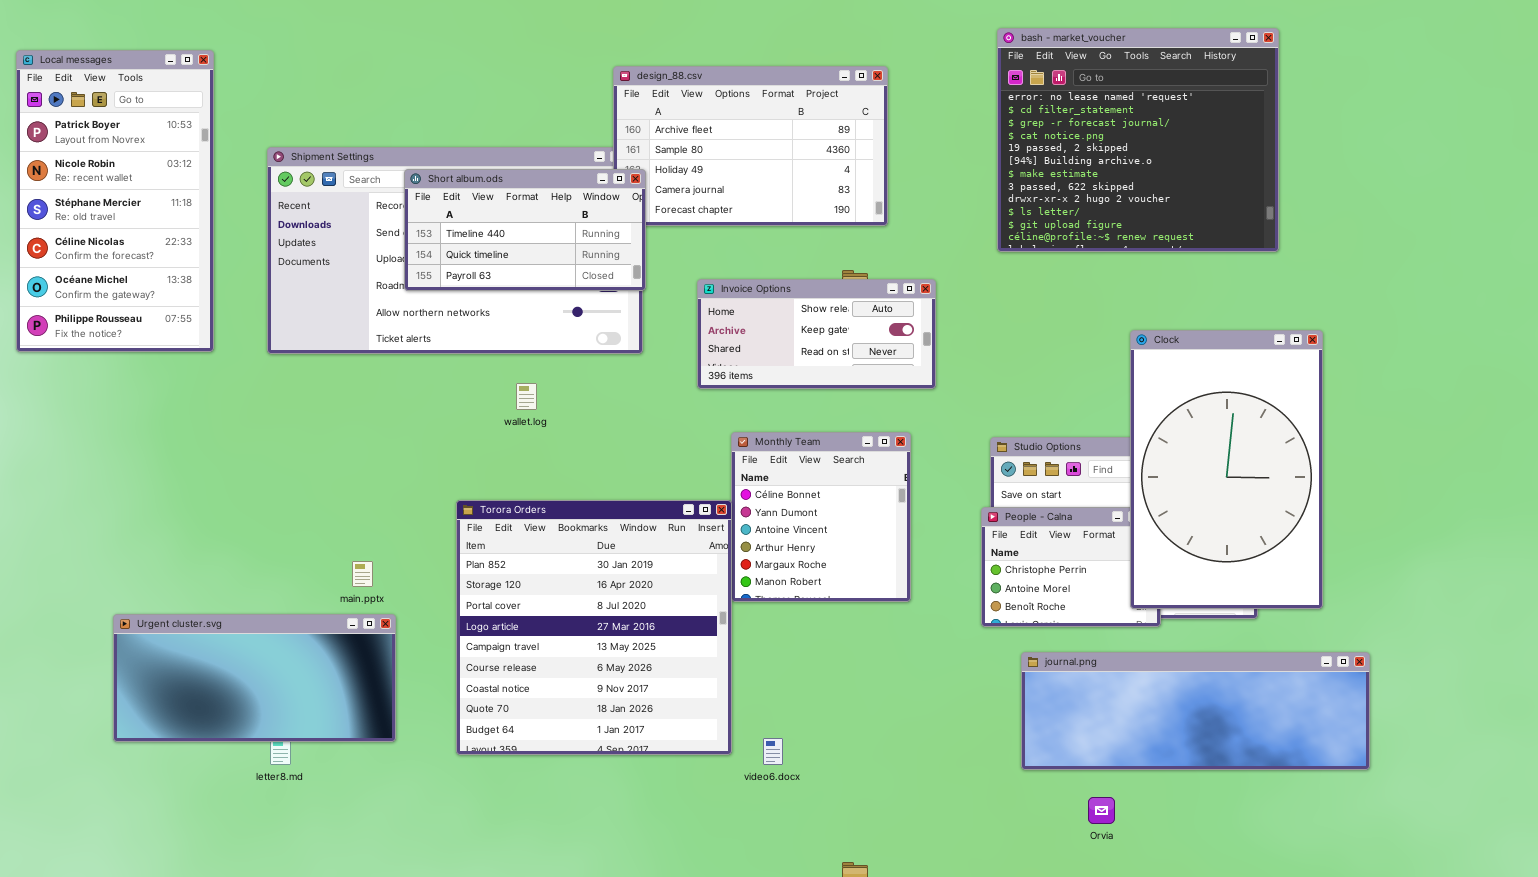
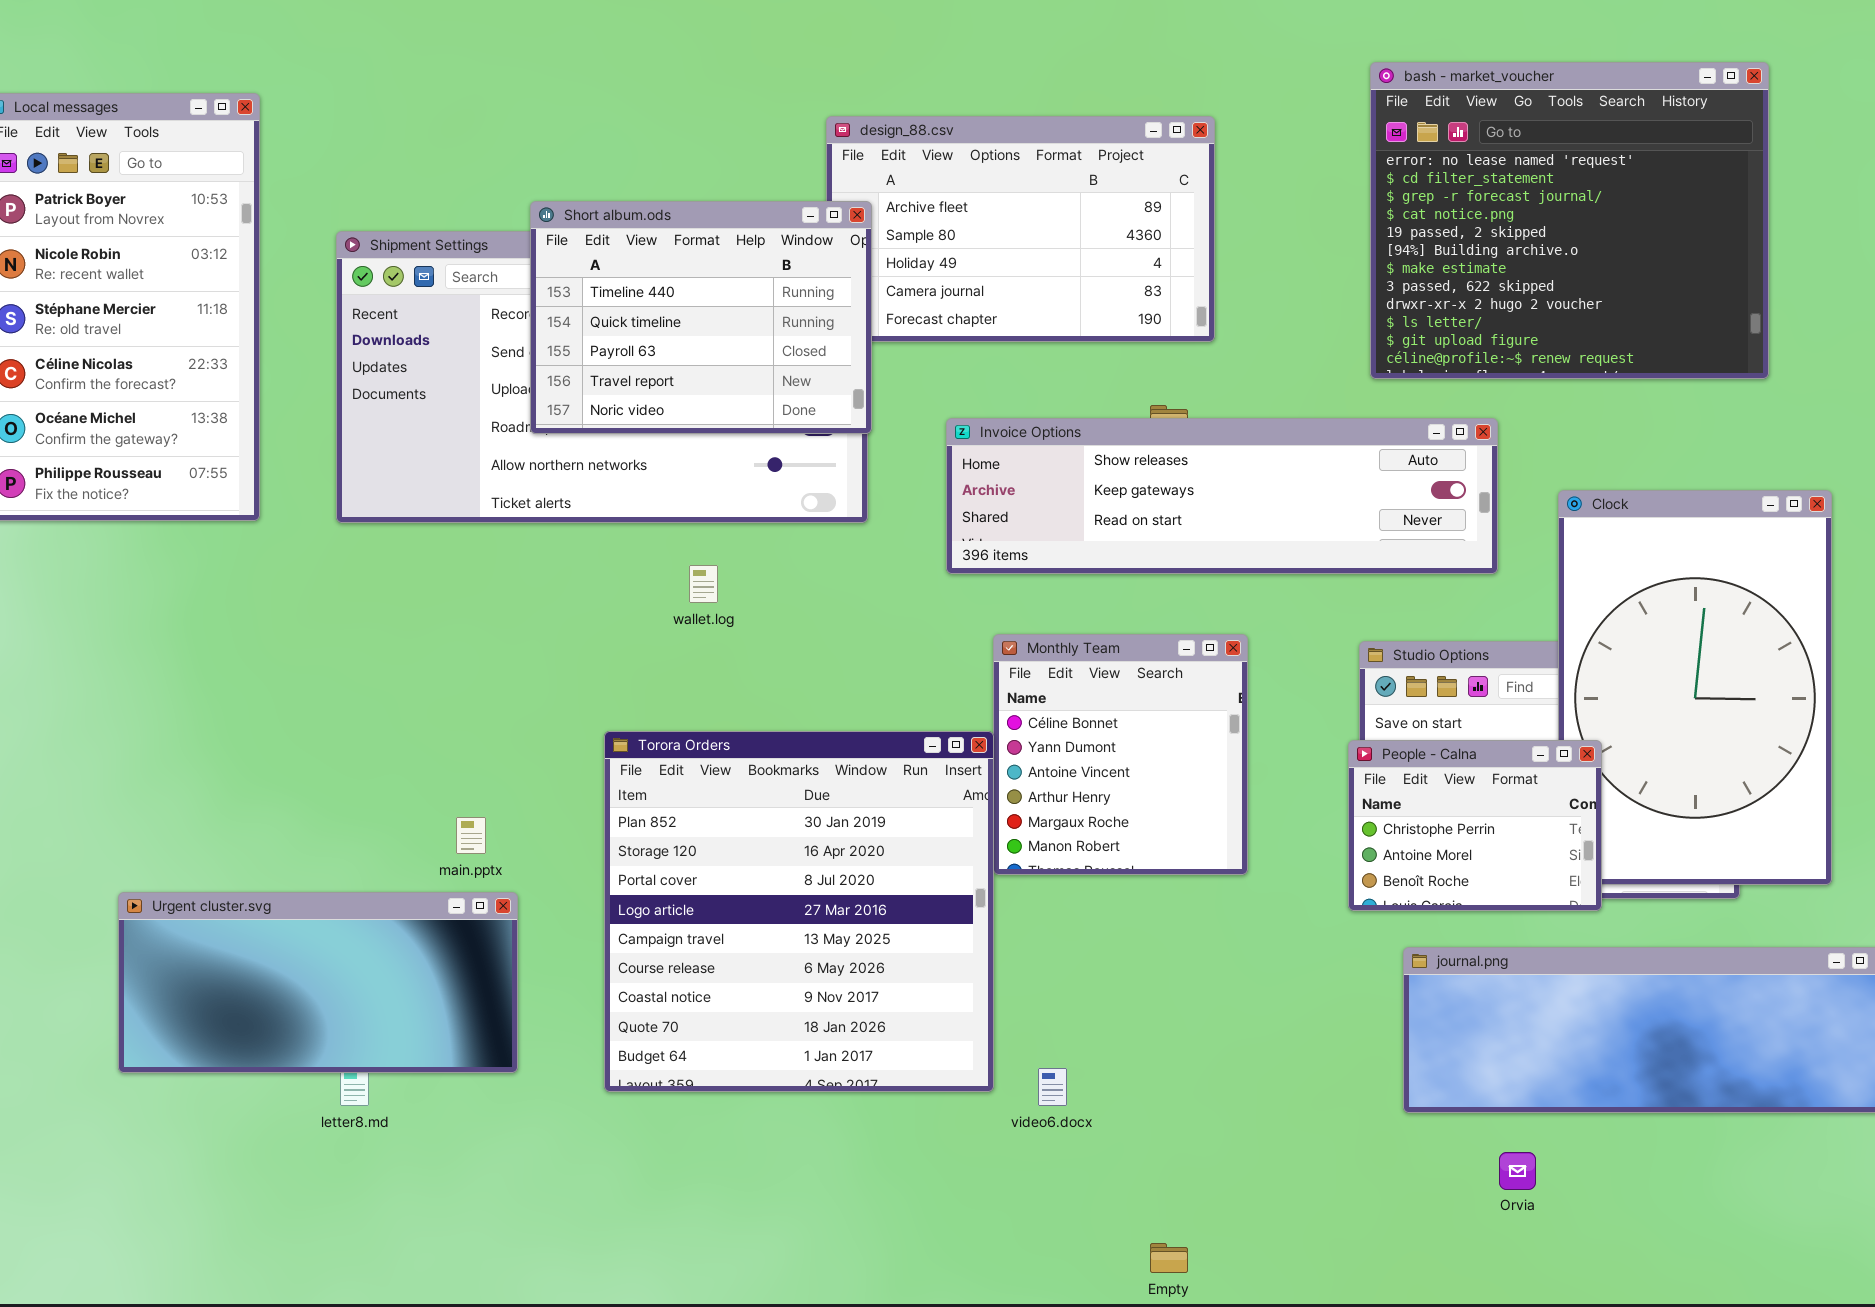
Short album.ods: [404,169,646,291] -> [530,201,872,434], resized
Invoice Options: [697,279,936,389] -> [946,418,1498,574], resized
People - Calna: [981,507,1161,627] -> [1348,740,1602,911], raised

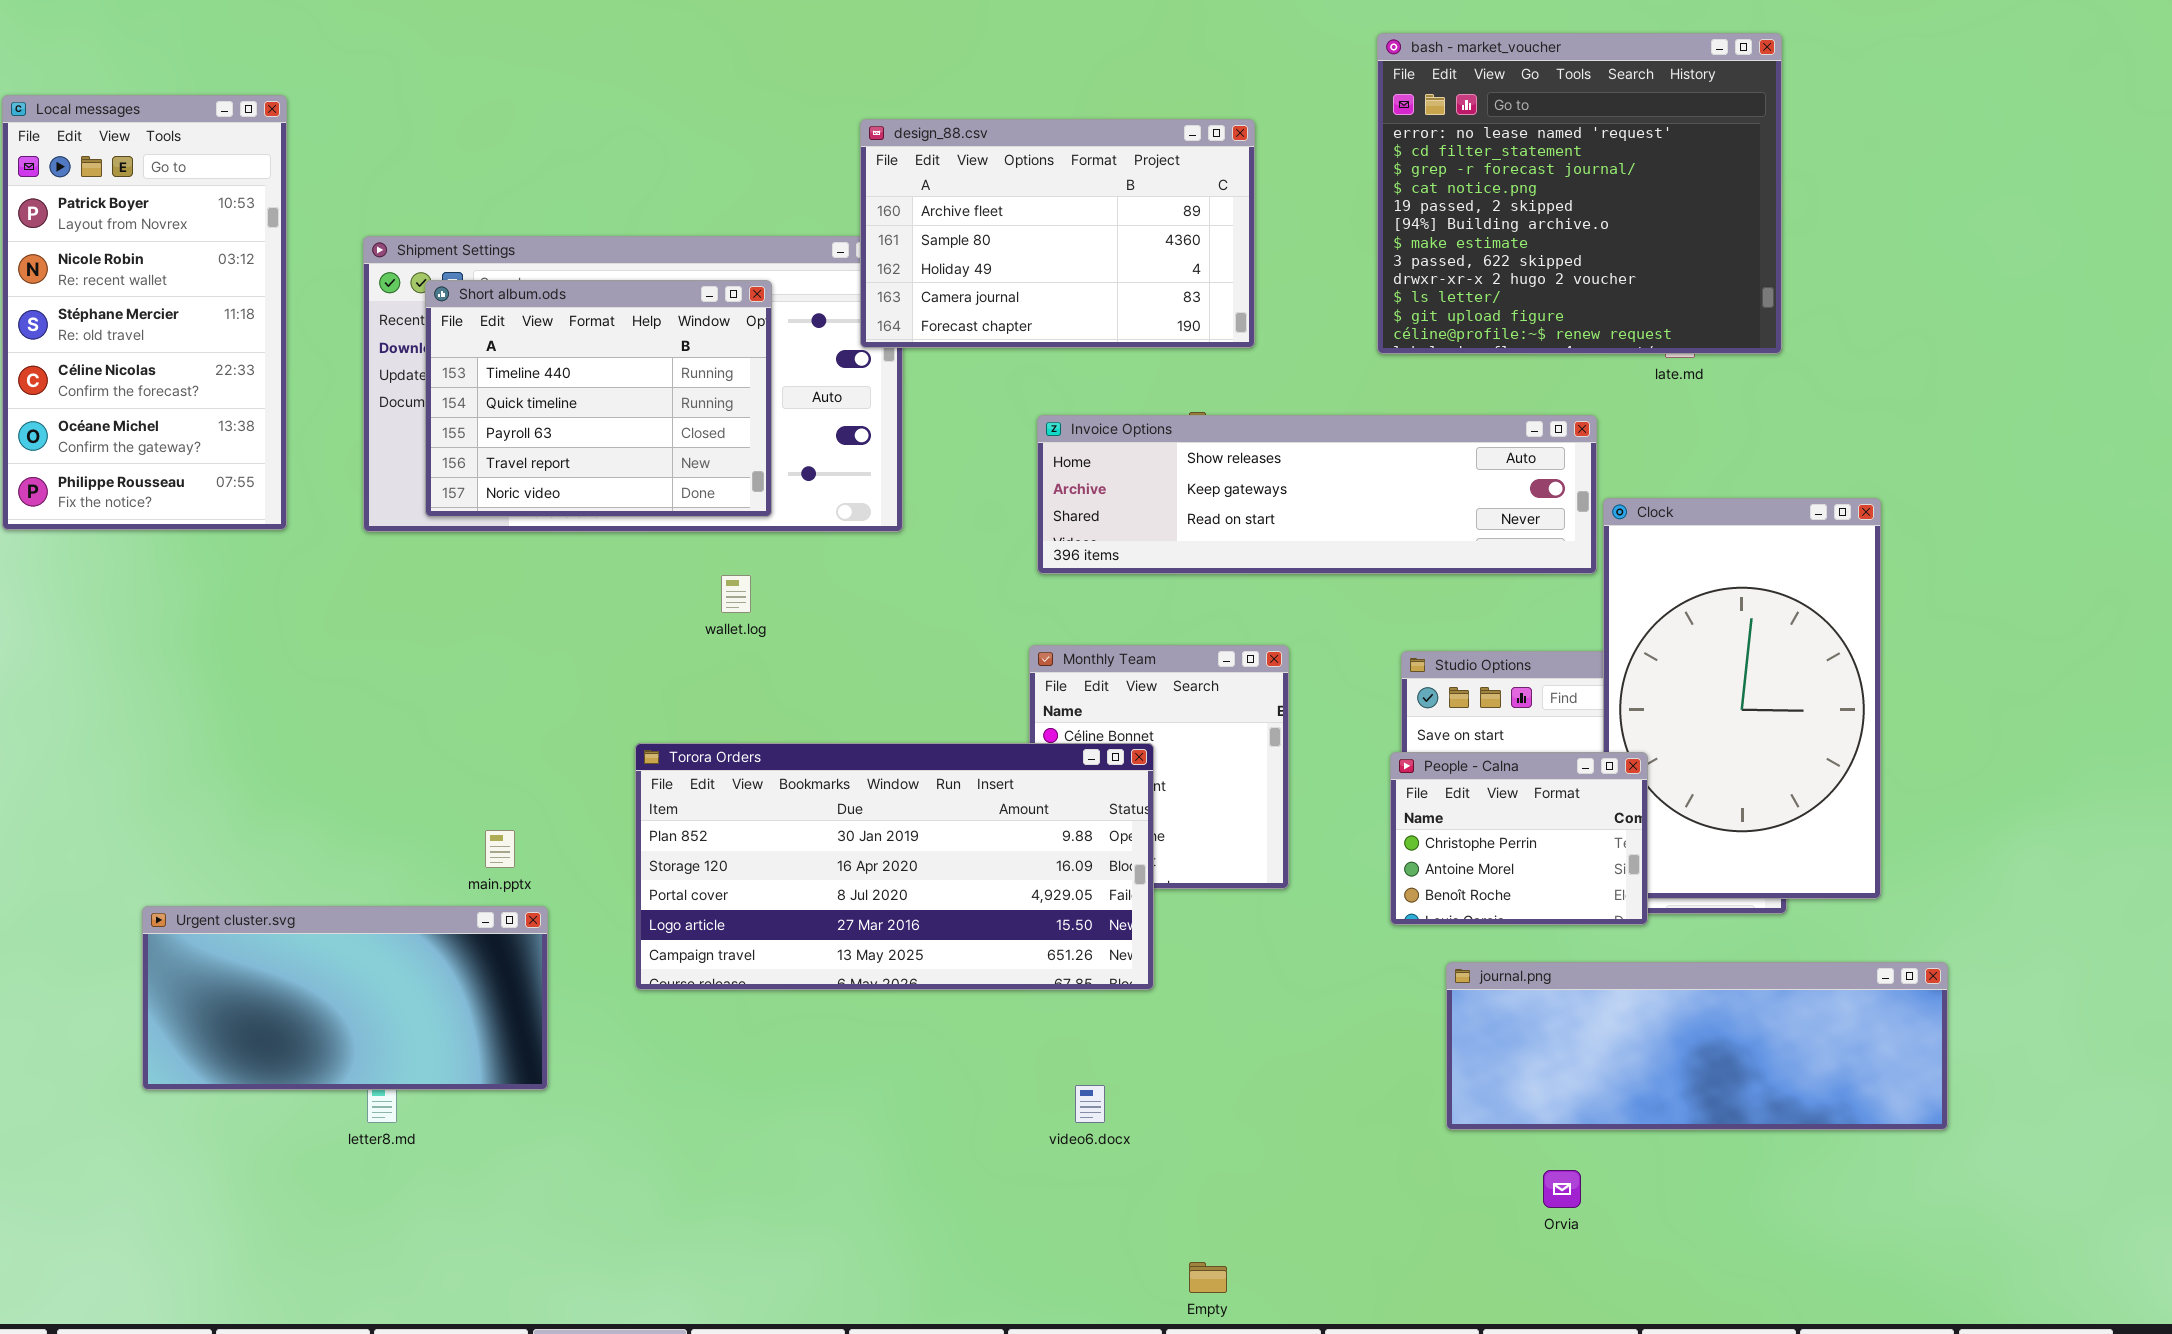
bash - market_voucher: [1370,62,1769,379] -> [1377,33,1782,354], moved
Short album.ods: [530,201,872,434] -> [425,280,772,517], moved
Invoice Options: [946,418,1498,574] -> [1037,415,1597,574], moved
Torora Orders: [604,731,994,1092] -> [635,743,1154,990], resized

